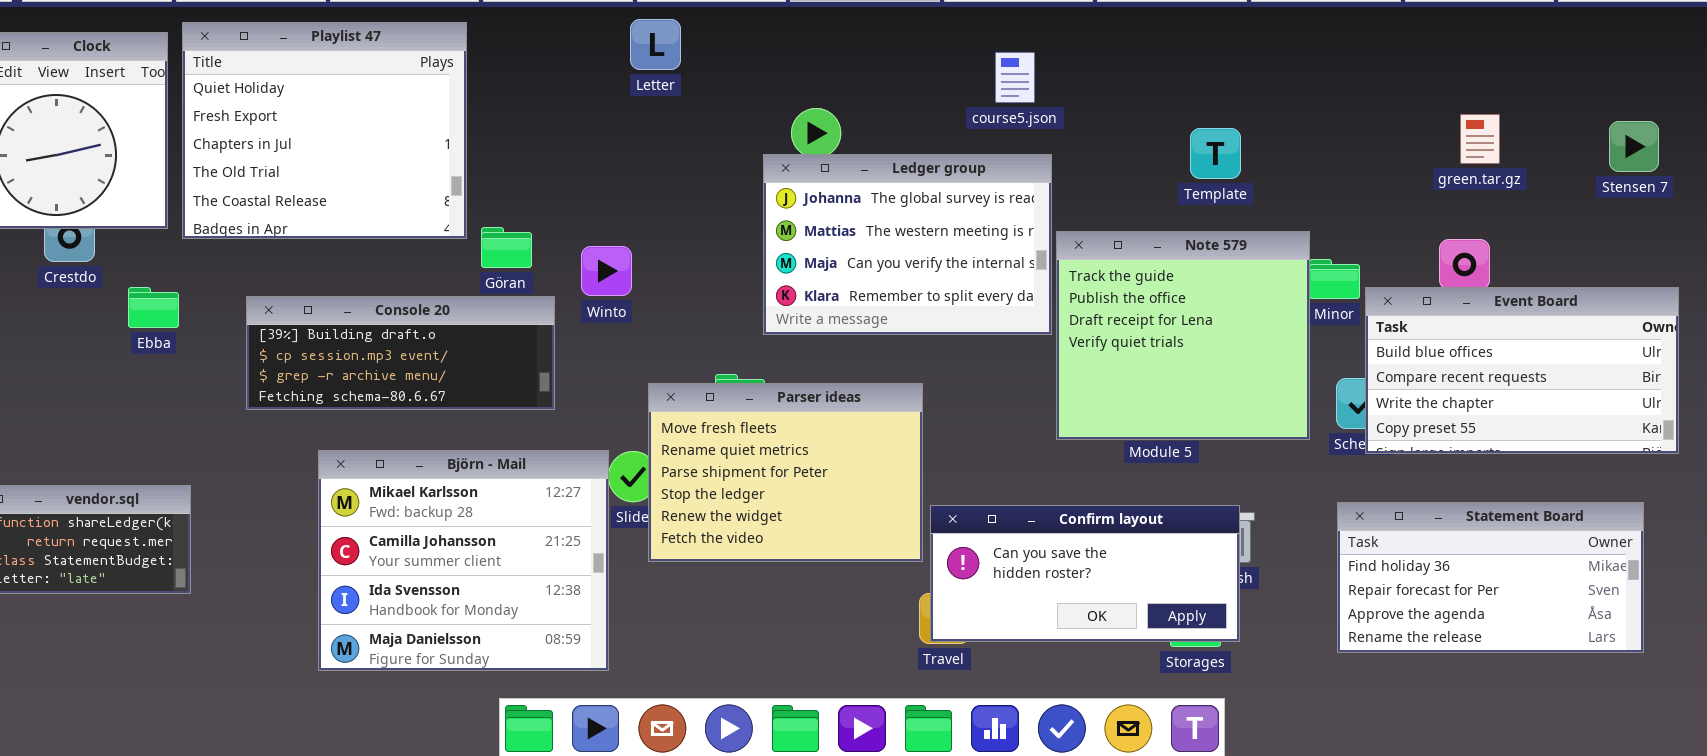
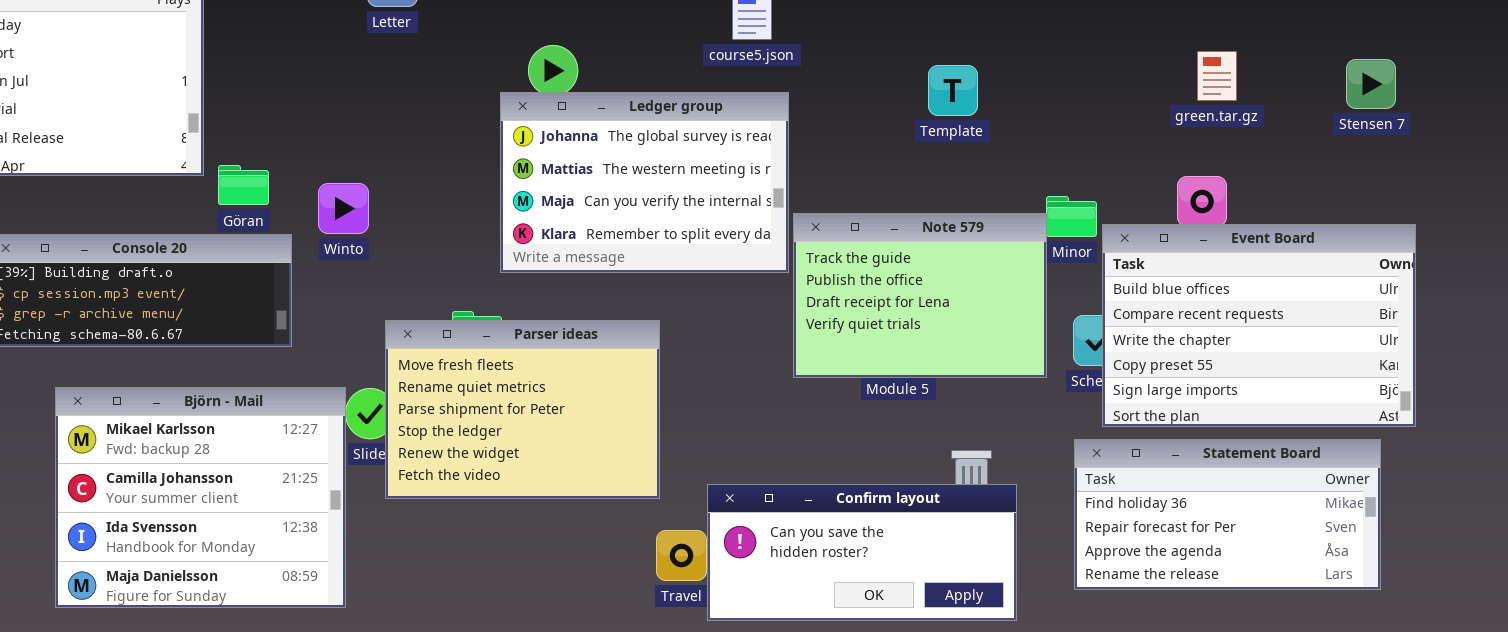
Note 579: [1056,231,1310,440] -> [793,213,1047,378], resized
Event Board: [1365,287,1679,454] -> [1102,224,1416,427], resized
Confirm layout: [930,505,1240,642] -> [707,484,1017,621], moved

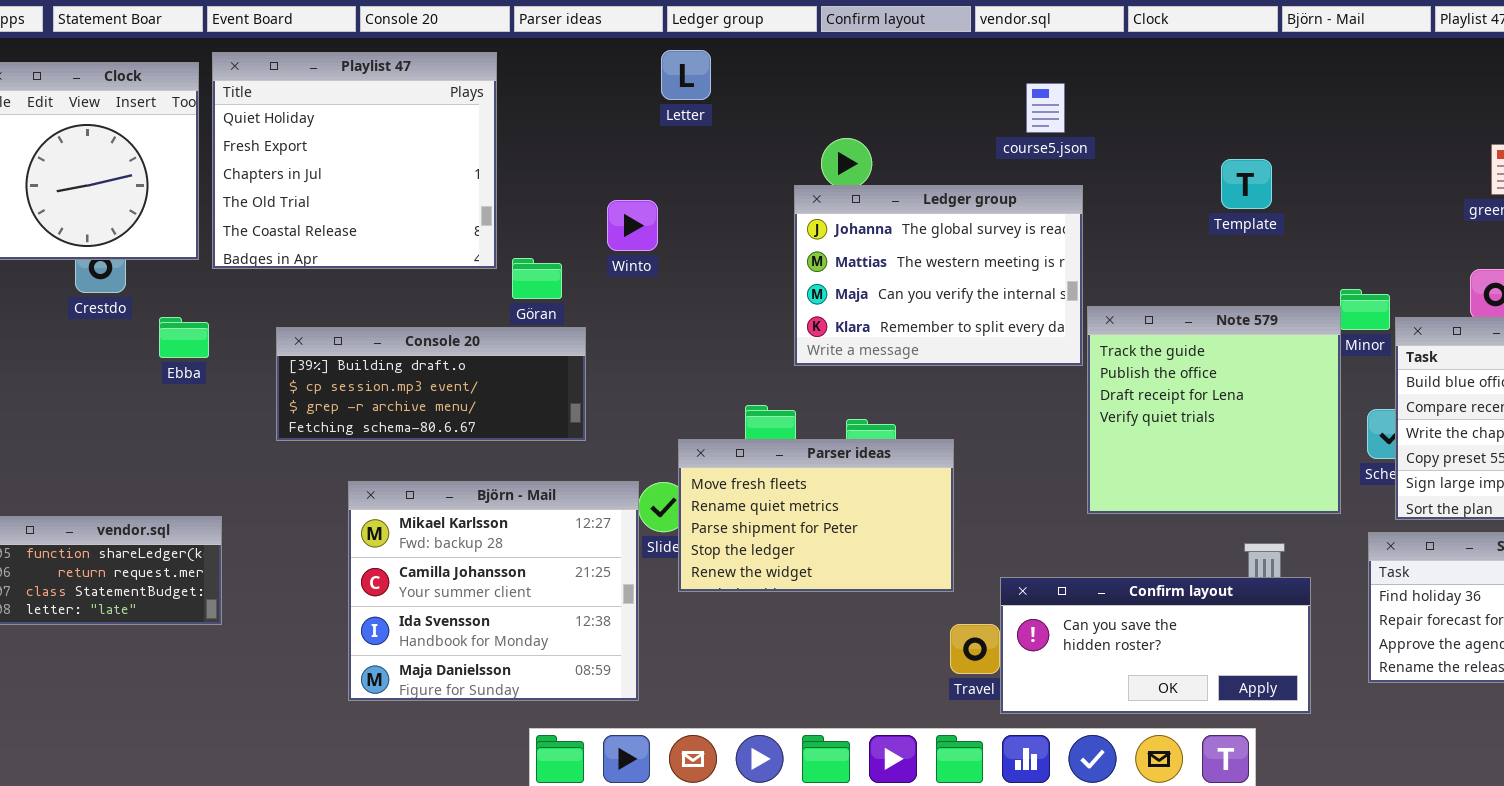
Winto: [318,183,369,234] -> [607,200,658,251], moved
Note 579: [793,213,1047,378] -> [1087,306,1341,514], resized
Parser ideas: [385,320,660,499] -> [678,439,954,592], resized

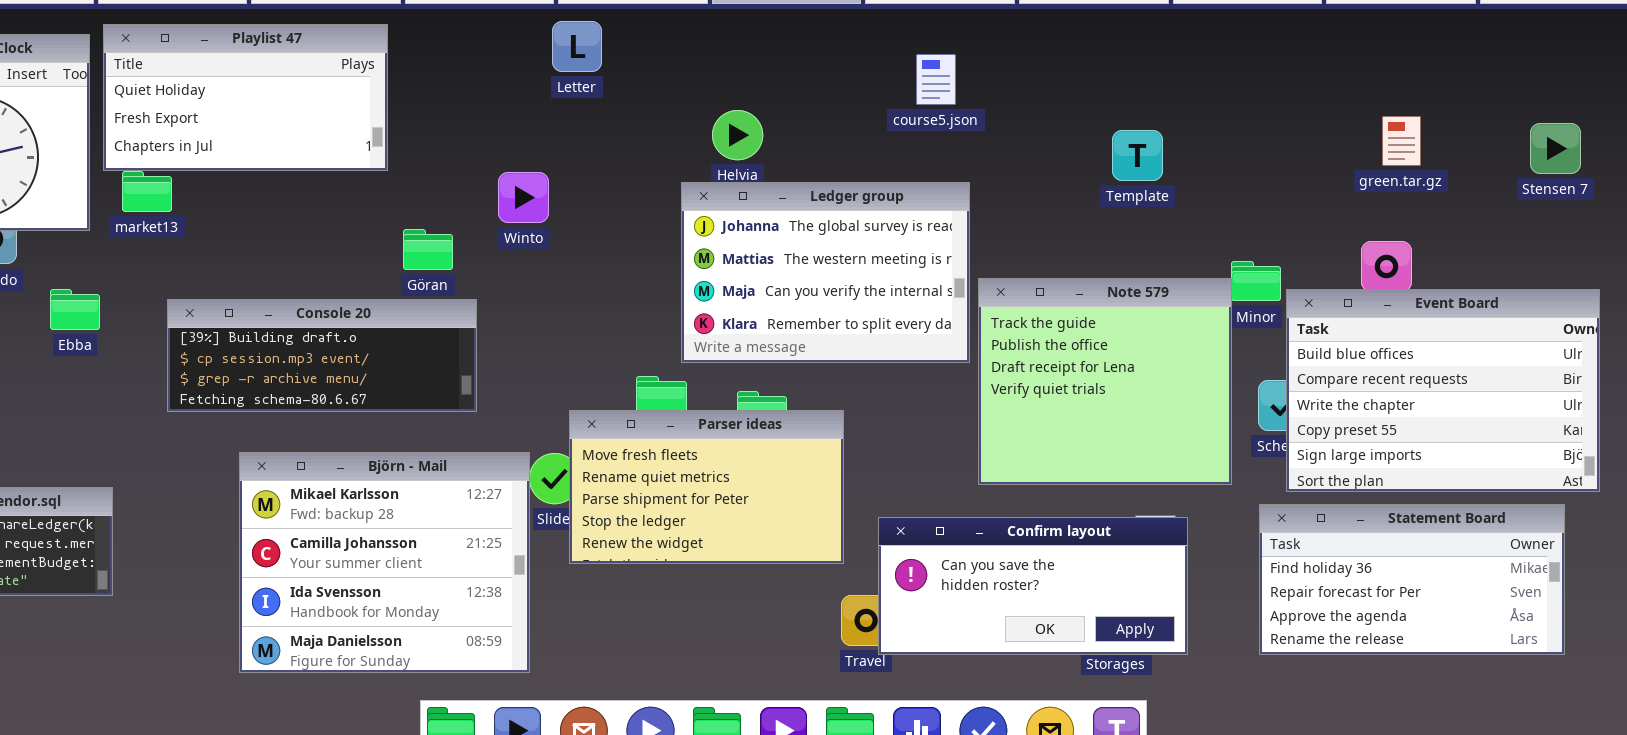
Playlist 47: [212,52,497,269] -> [103,24,388,171], resized
Ledger group: [794,185,1083,366] -> [681,182,970,363], moved
Confirm layout: [1000,577,1311,714] -> [878,517,1188,655], moved

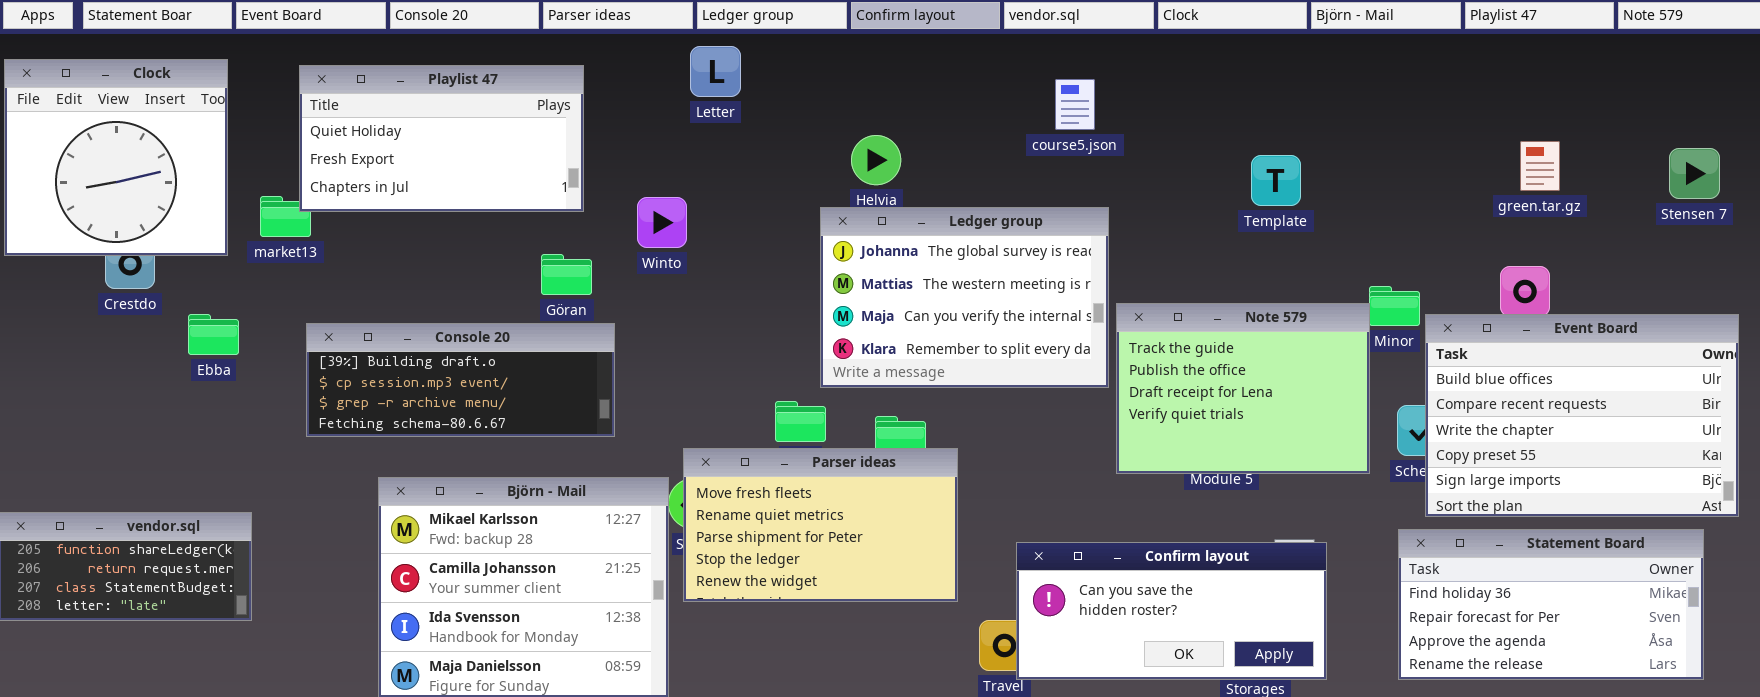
Playlist 47: [103,24,388,171] -> [299,65,584,212], moved
Note 579: [978,278,1232,485] -> [1116,303,1370,474], resized
Parser ideas: [569,410,844,564] -> [683,448,958,602], moved

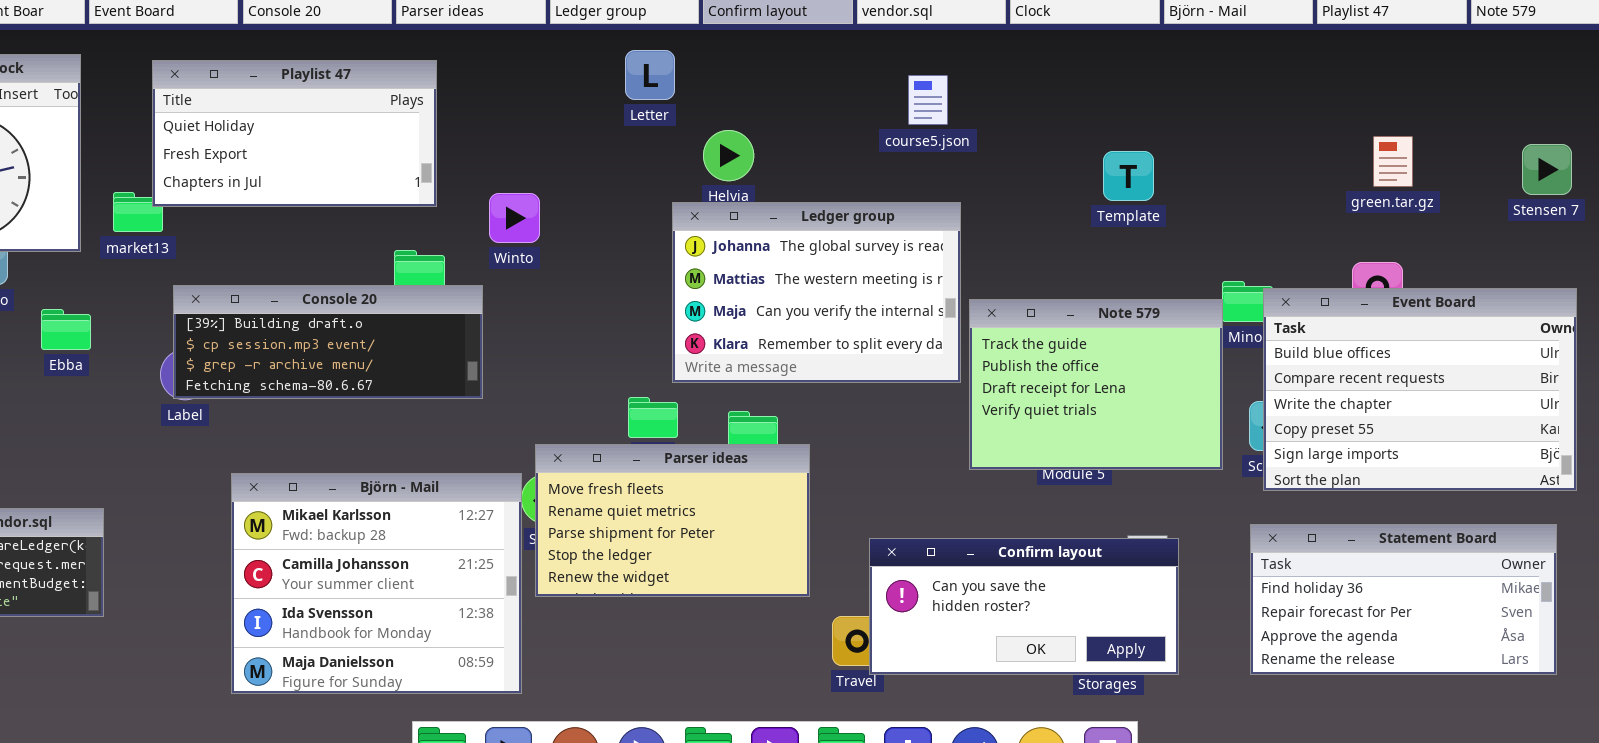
Letter: [690,46,741,97] -> [625,50,675,100], moved
Event Board: [1425,314,1739,517] -> [1263,288,1577,491], moved
Console 20: [306,323,615,437] -> [173,285,483,399], moved

